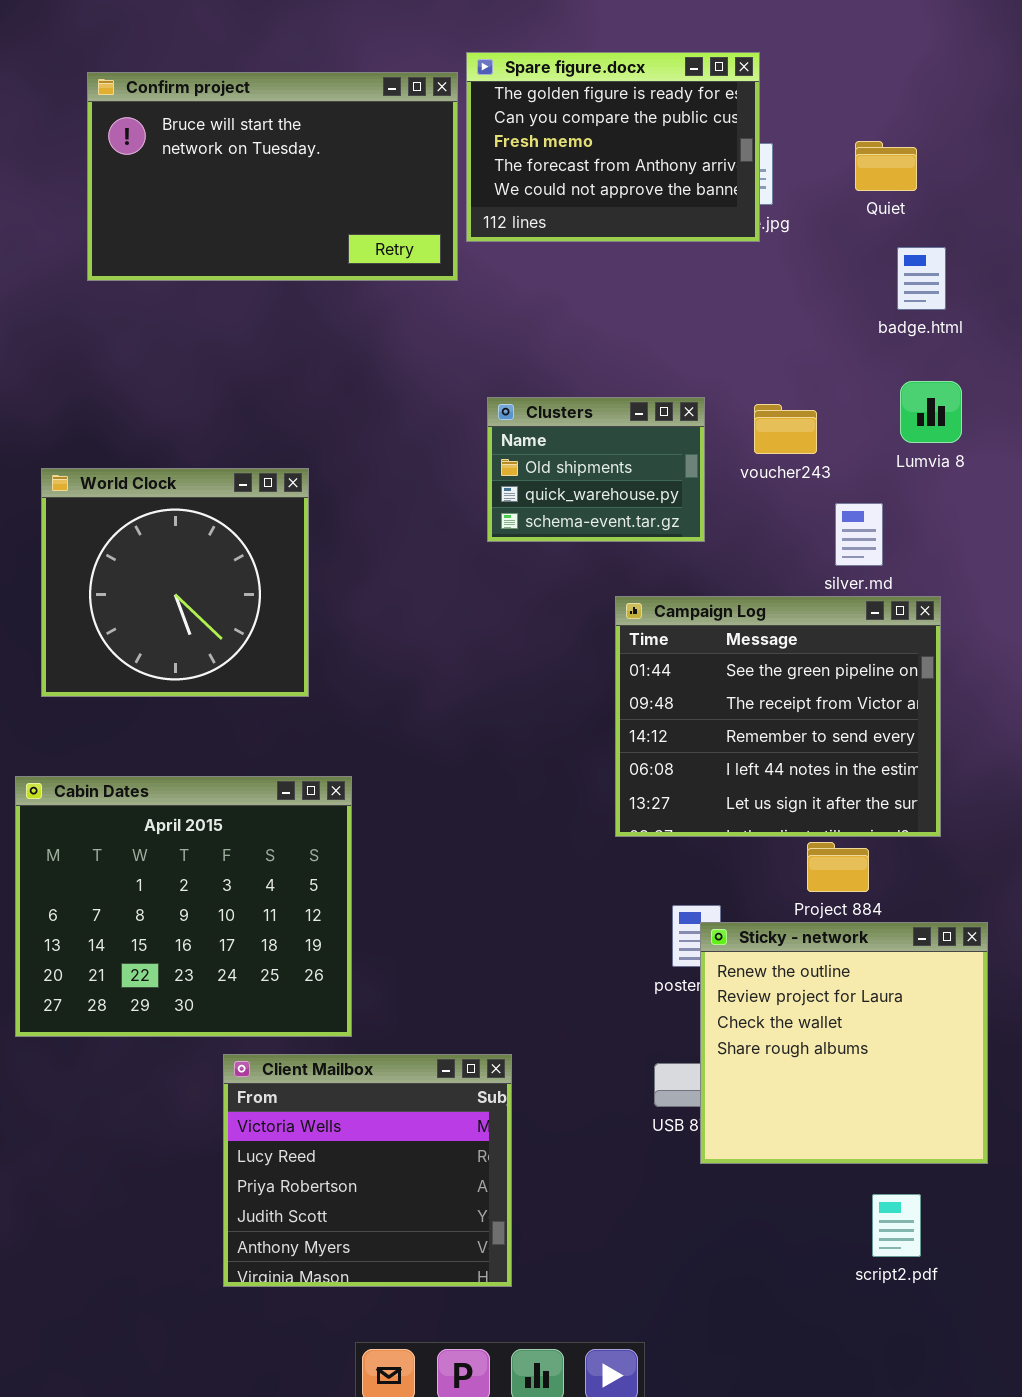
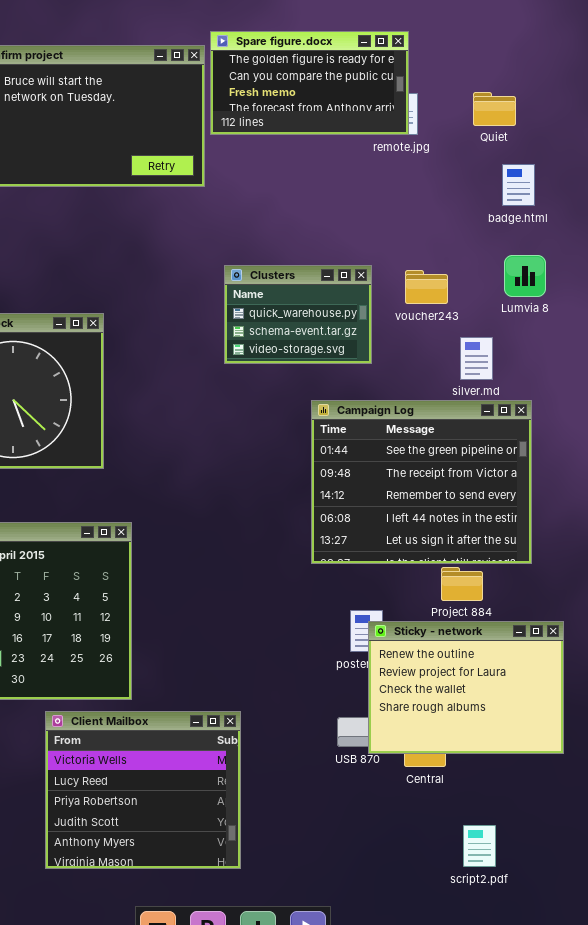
Spare figure.docx: [466,52,760,242] -> [210,31,409,135], resized
Clusters: [487,397,705,542] -> [224,265,372,364], scrolled down 1 row
Sticky - network: [700,922,988,1164] -> [368,621,564,754], resized
script2.pdf: [872,1194,921,1257] -> [463,825,496,867], moved

